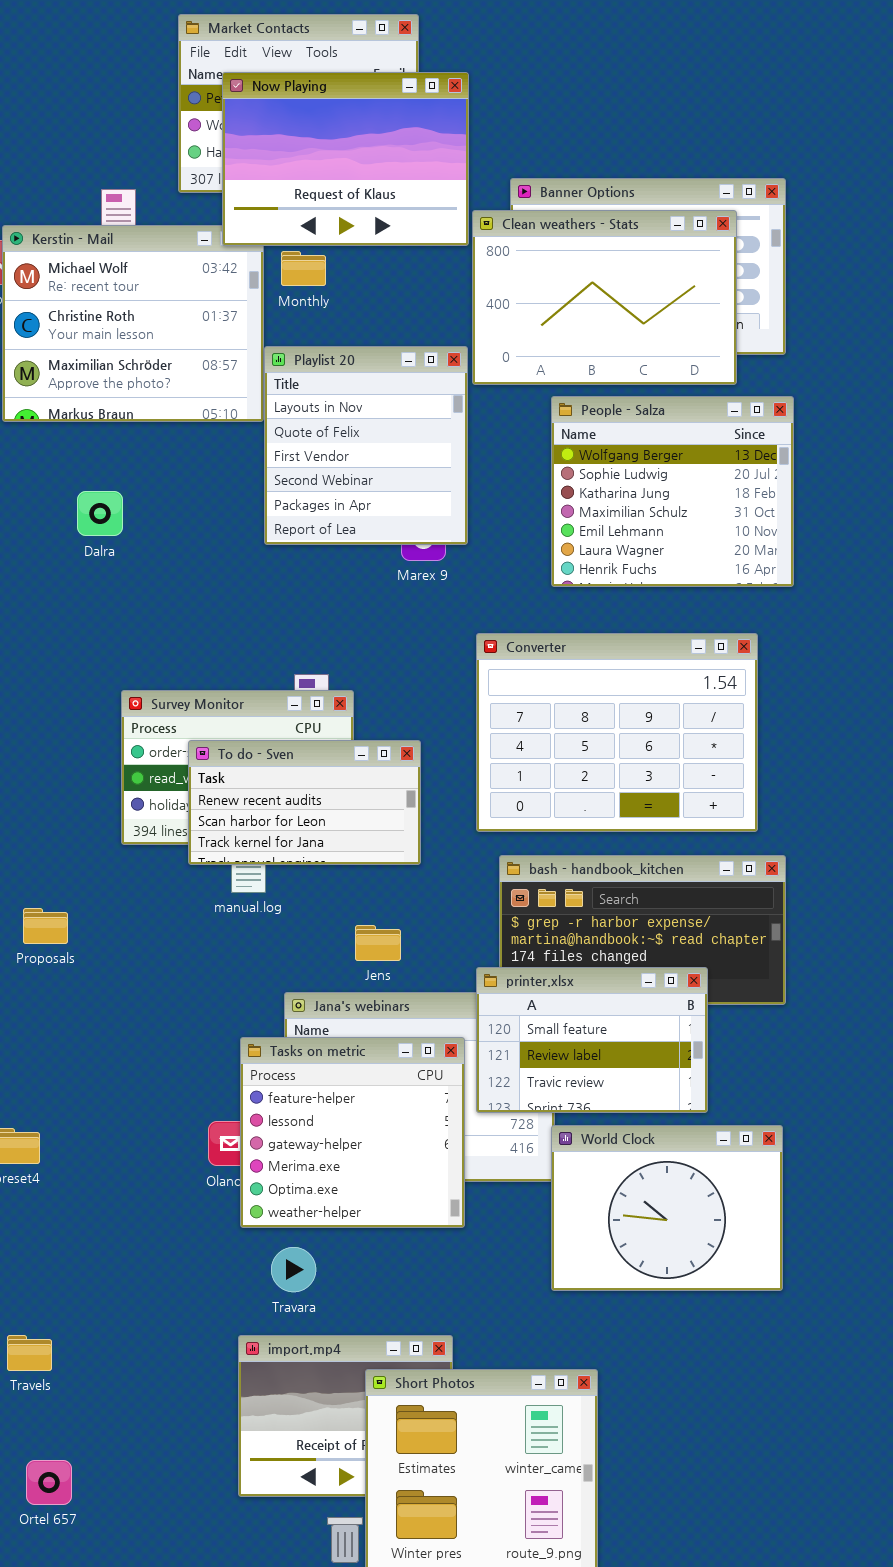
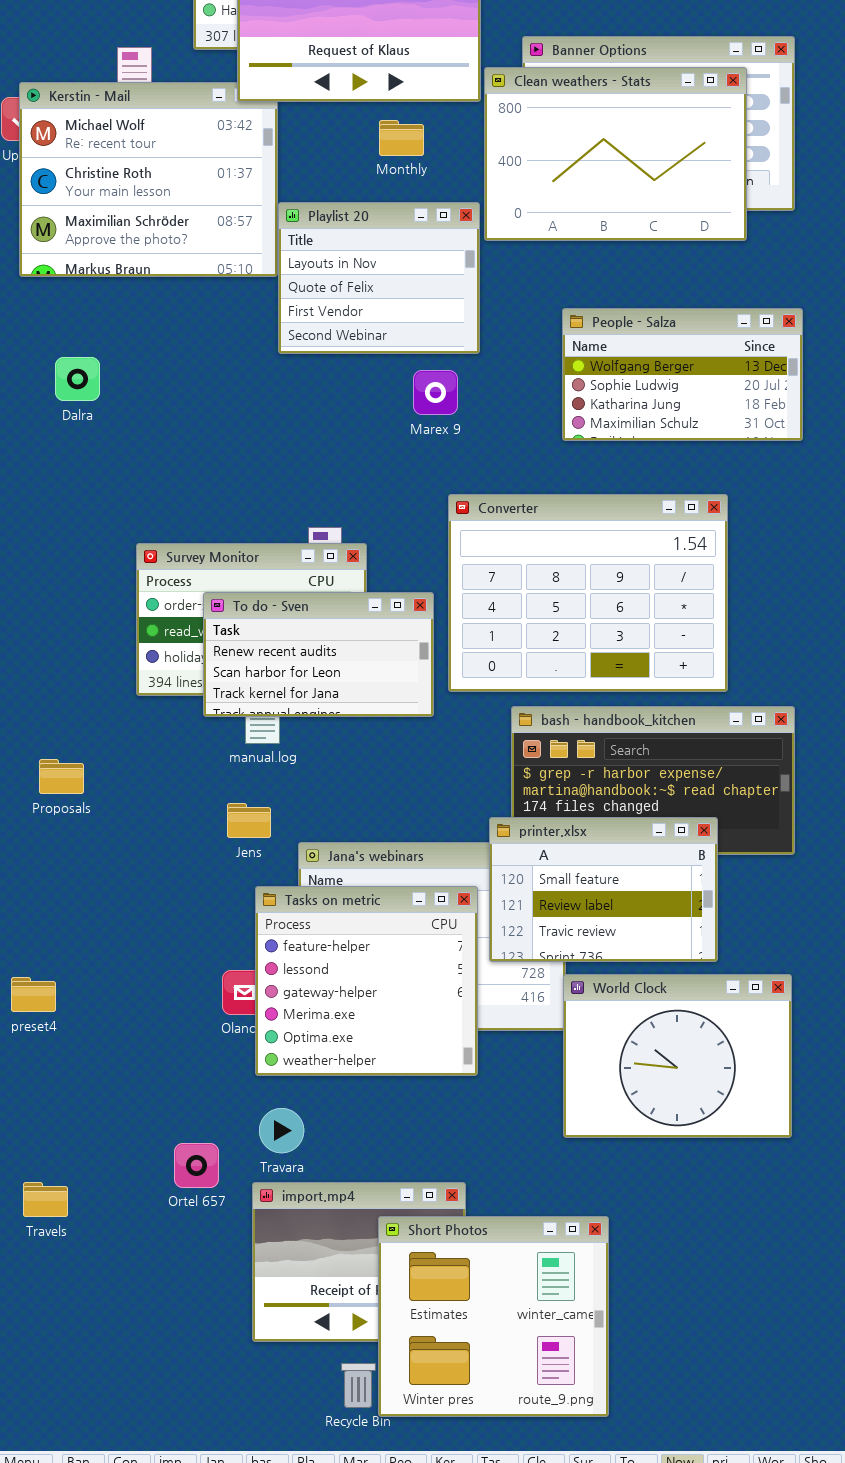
Monthly: [281,251,326,286] -> [379,120,424,156], moved
Playlist 20: [264,346,468,545] -> [278,202,480,354], resized
People - Salza: [551,396,794,587] -> [562,308,803,441], resized
Dalra: [77,491,123,536] -> [55,357,100,401], moved
Converter: [476,633,758,832] -> [448,494,728,692], moved
Jens: [355,925,401,961] -> [227,803,271,838], moved
Travara: [271,1247,316,1292] -> [259,1108,304,1153], moved
Ortel 657: [26,1460,72,1505] -> [174,1143,219,1188], moved

